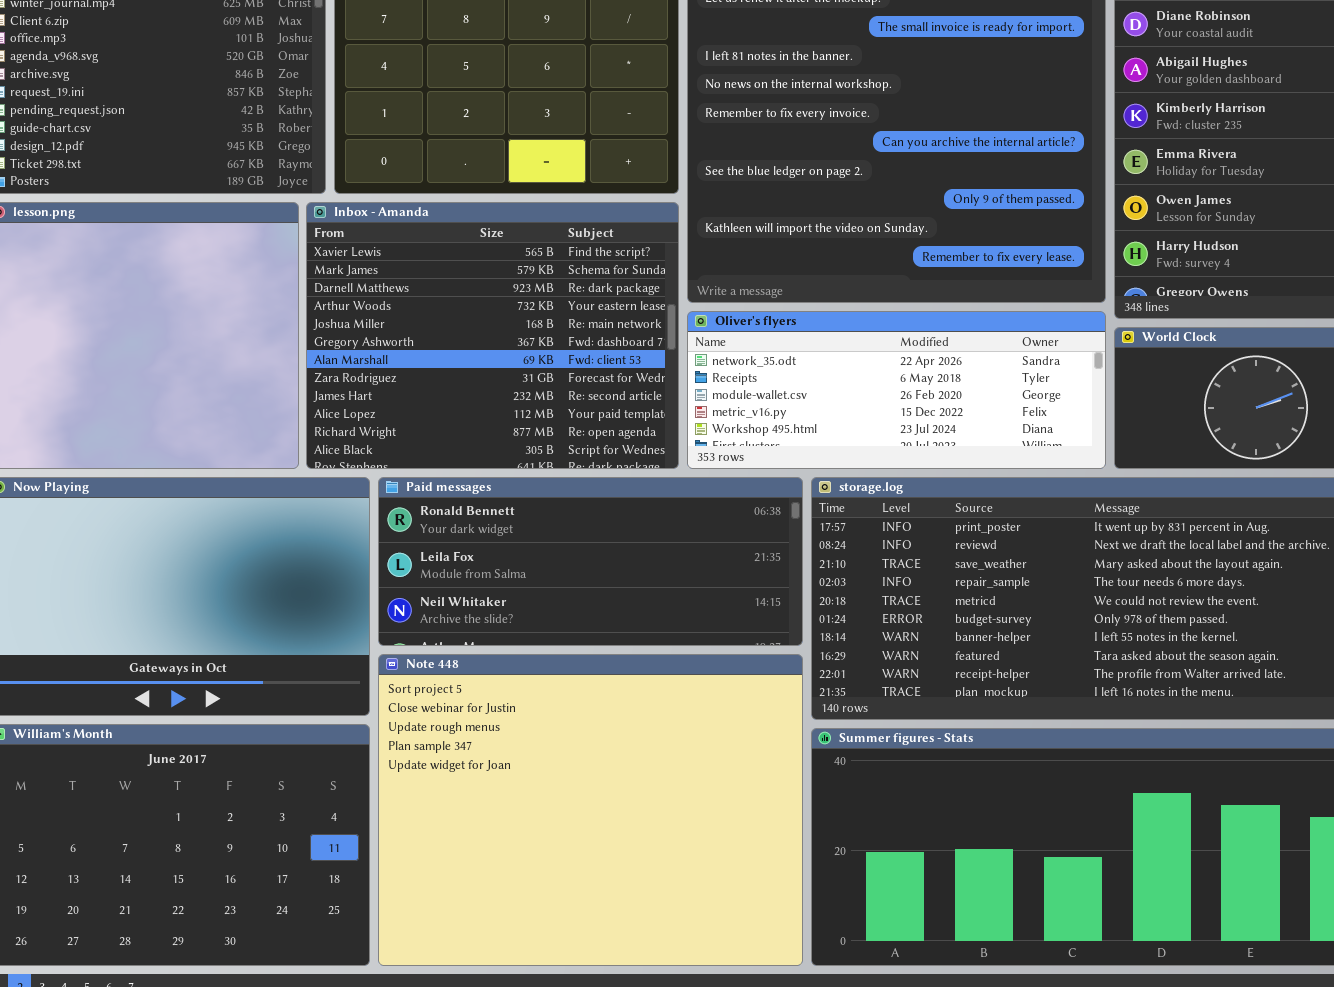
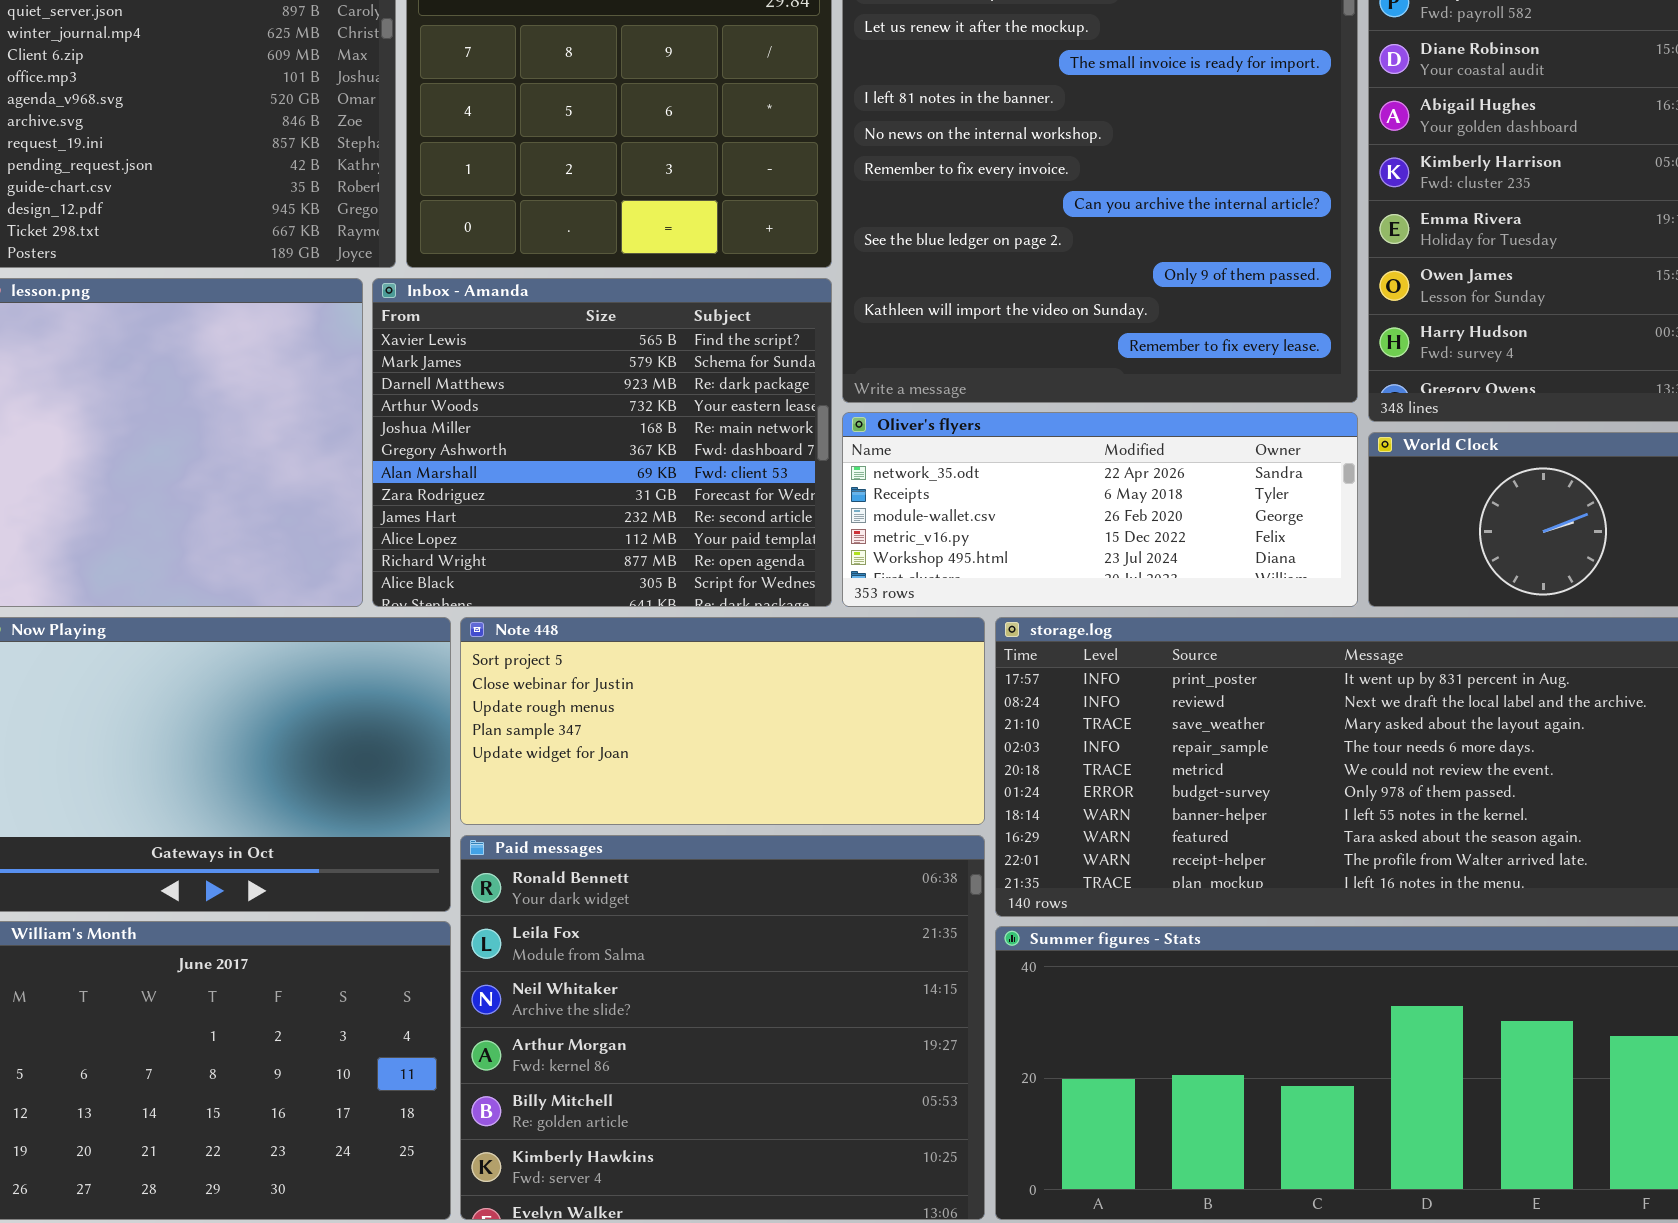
Paid messages: [378,477,803,646] -> [460,835,985,1220], moved, resized
Note 448: [378,654,803,966] -> [460,617,985,825], moved, resized

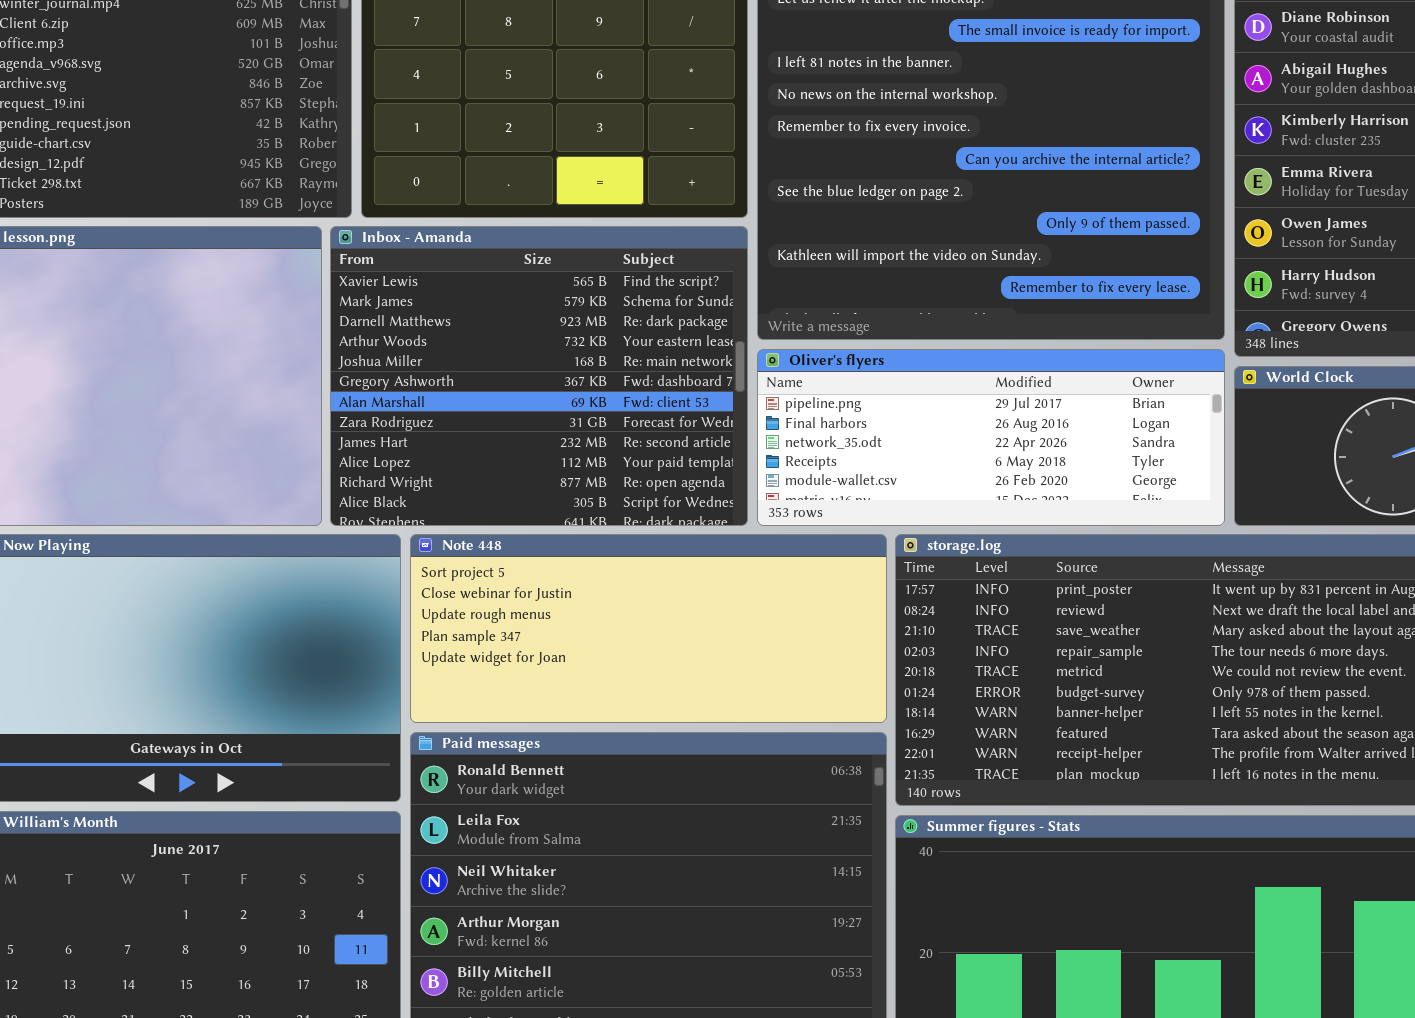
Oliver's flyers: [842,412,1358,607] -> [757,349,1225,526], scrolled up 2 rows

